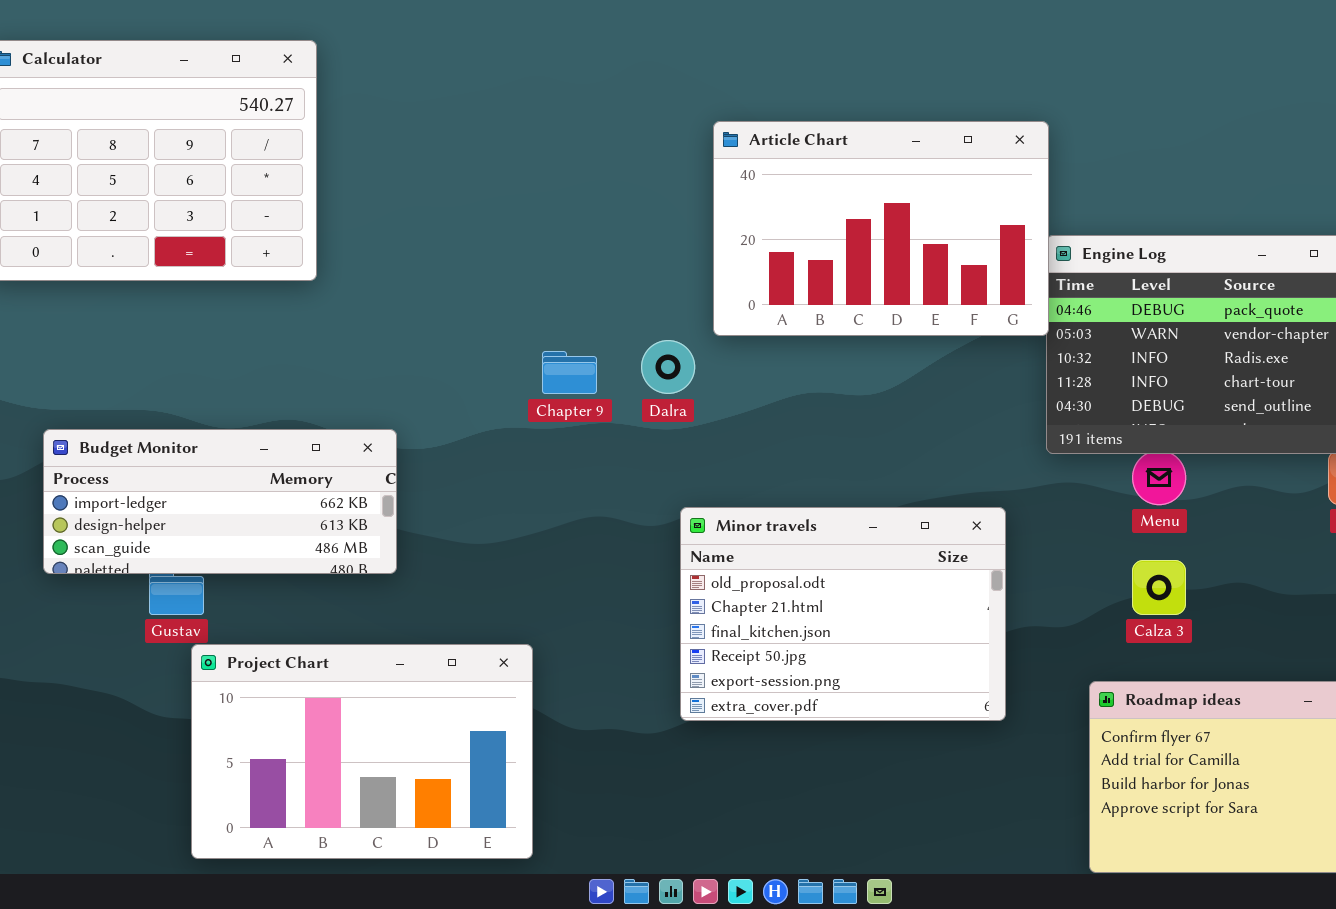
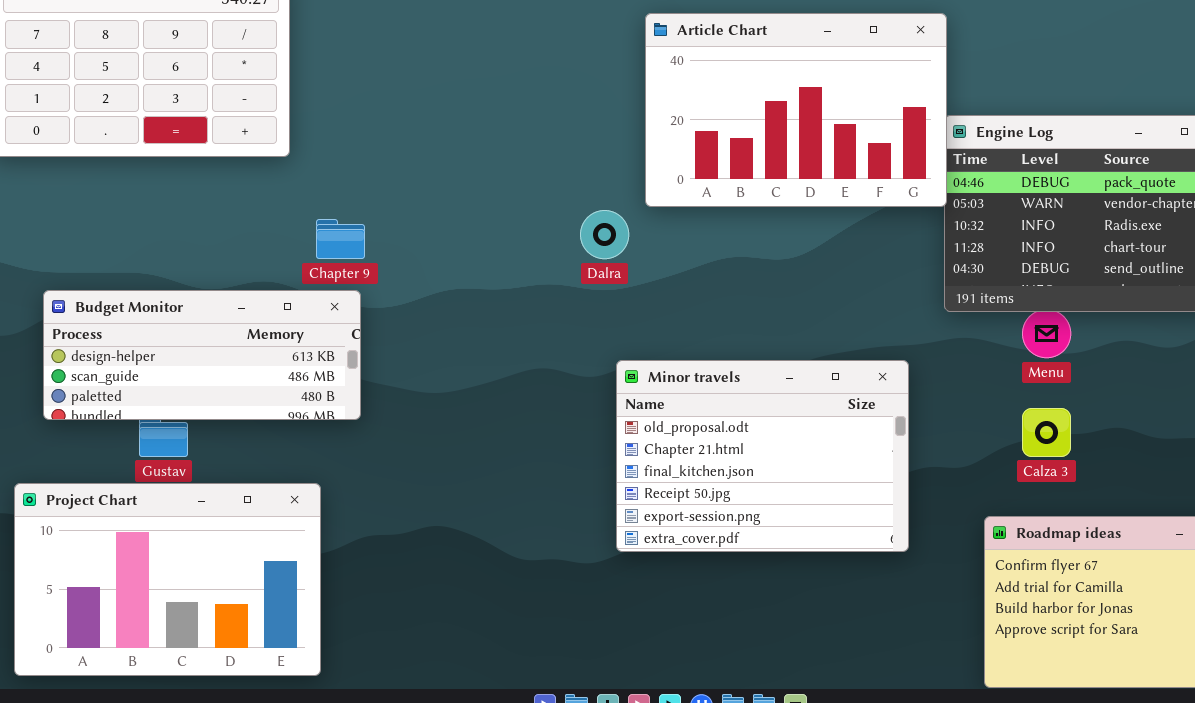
Chapter 9: [542,351,597,394] -> [316,219,365,259], moved
Budget Monitor: [43,429,397,574] -> [43,290,361,420], scrolled down 1 row
Project Chart: [191,644,533,859] -> [14,483,321,676], moved

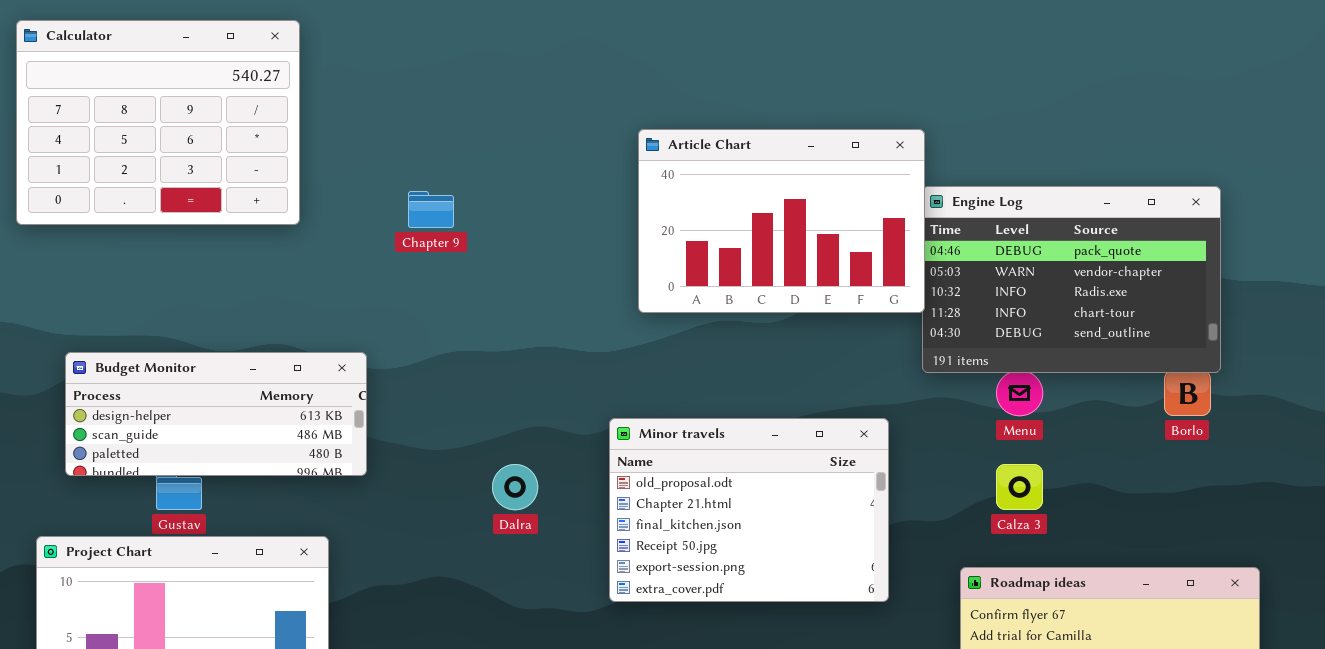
Article Chart: [645,13,947,207] -> [638,129,925,313], moved
Dalra: [580,210,629,259] -> [492,464,538,510], moved
Chapter 9: [316,219,365,259] -> [408,191,454,228], moved

